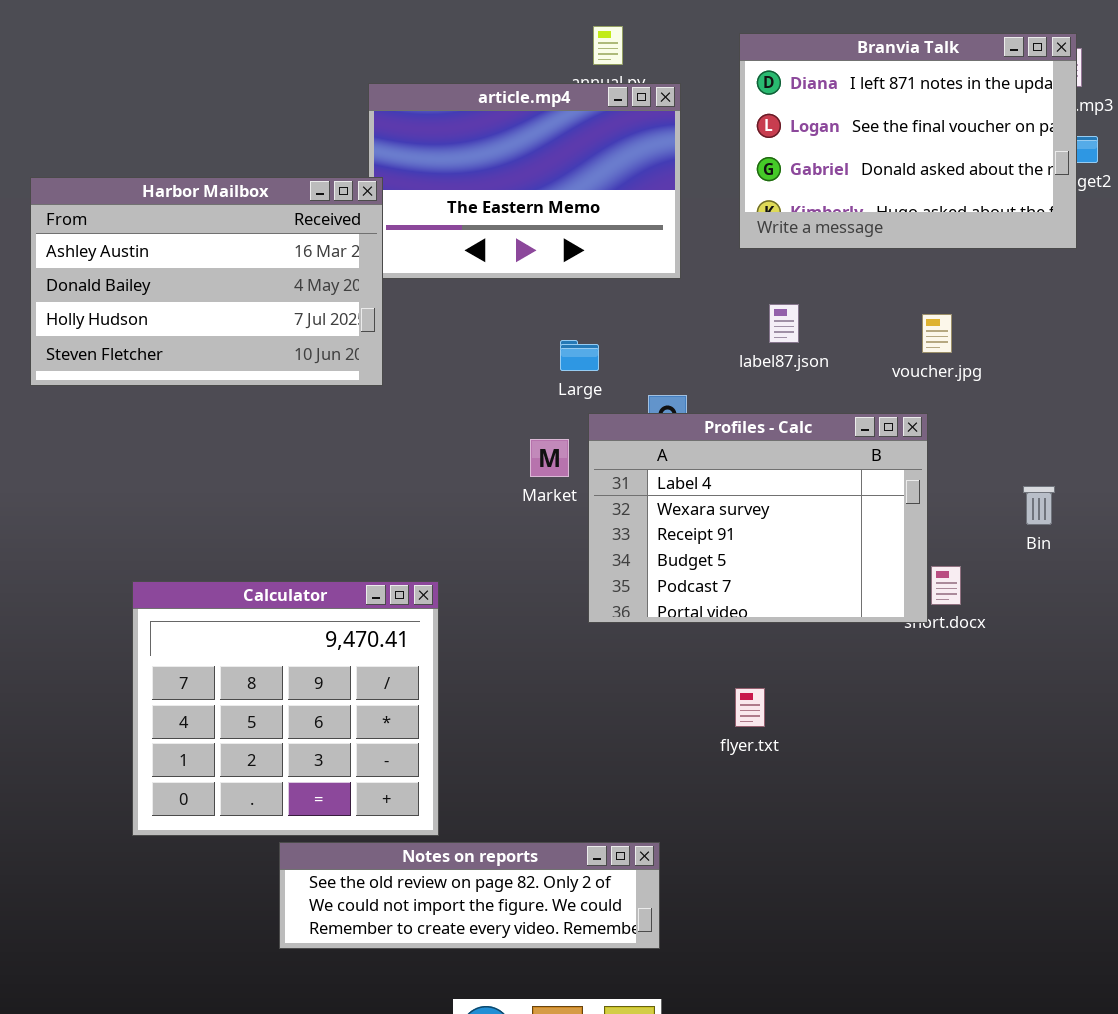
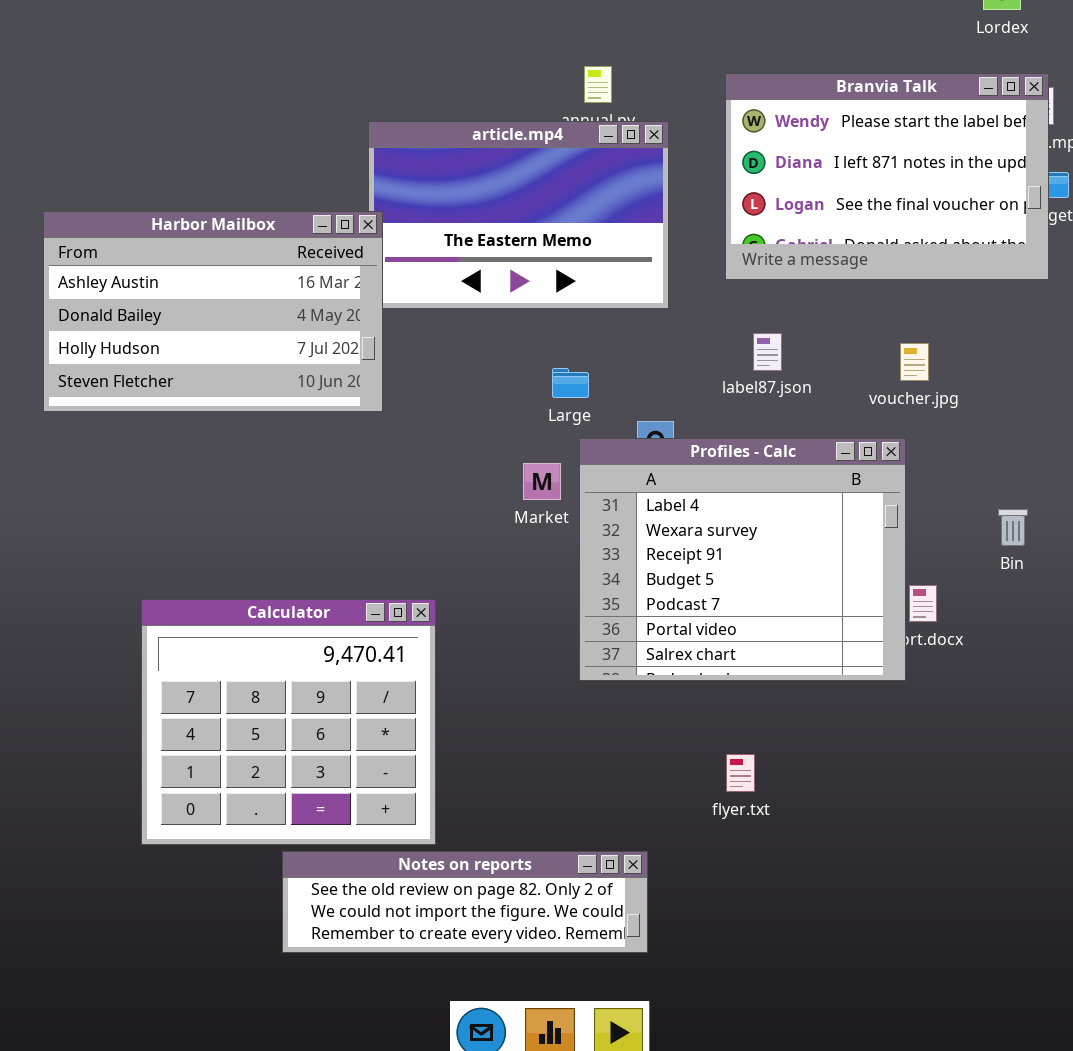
Branvia Talk: [739,33,1077,249] -> [725,73,1049,280], scrolled up 1 row
Profiles - Calc: [588,413,928,623] -> [579,438,906,681], resized
flyer.txt: [735,688,765,727] -> [726,754,755,792], moved

